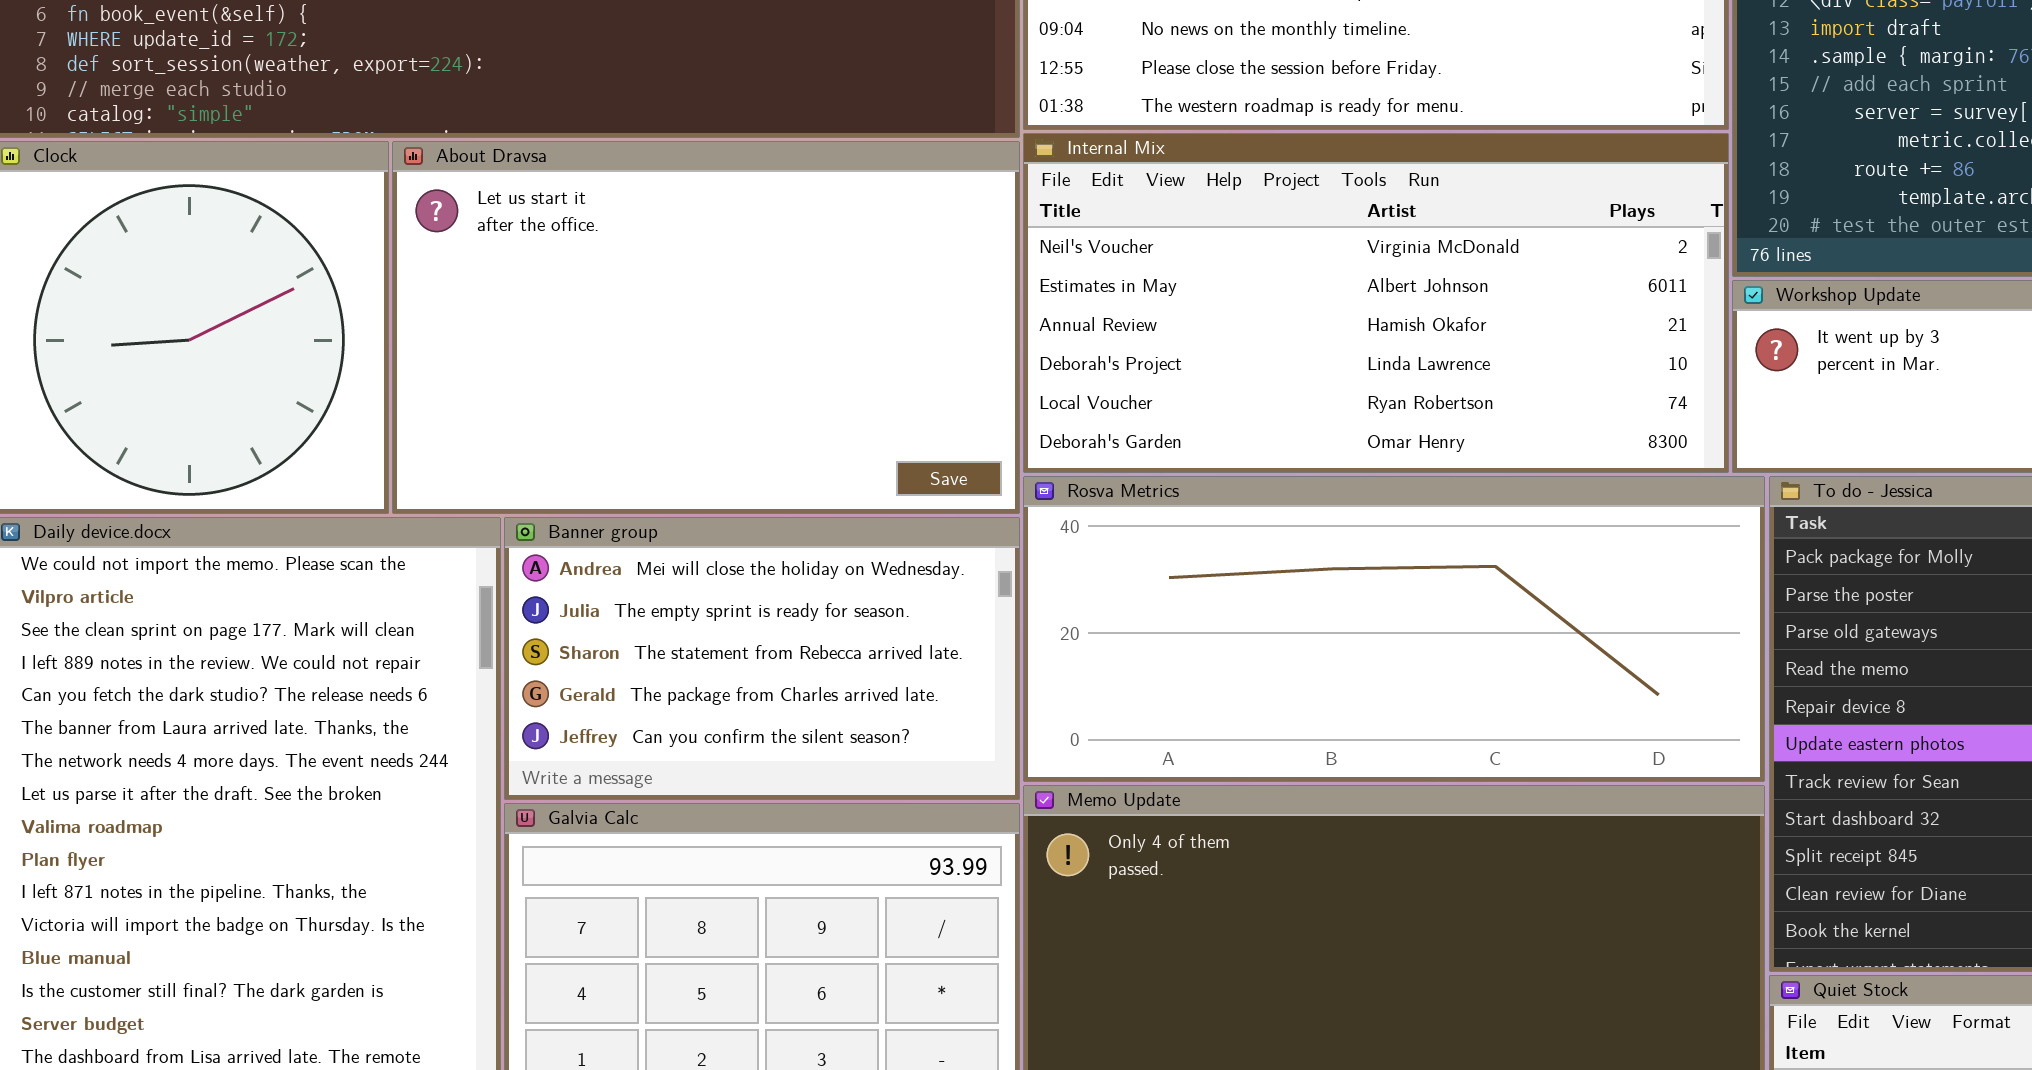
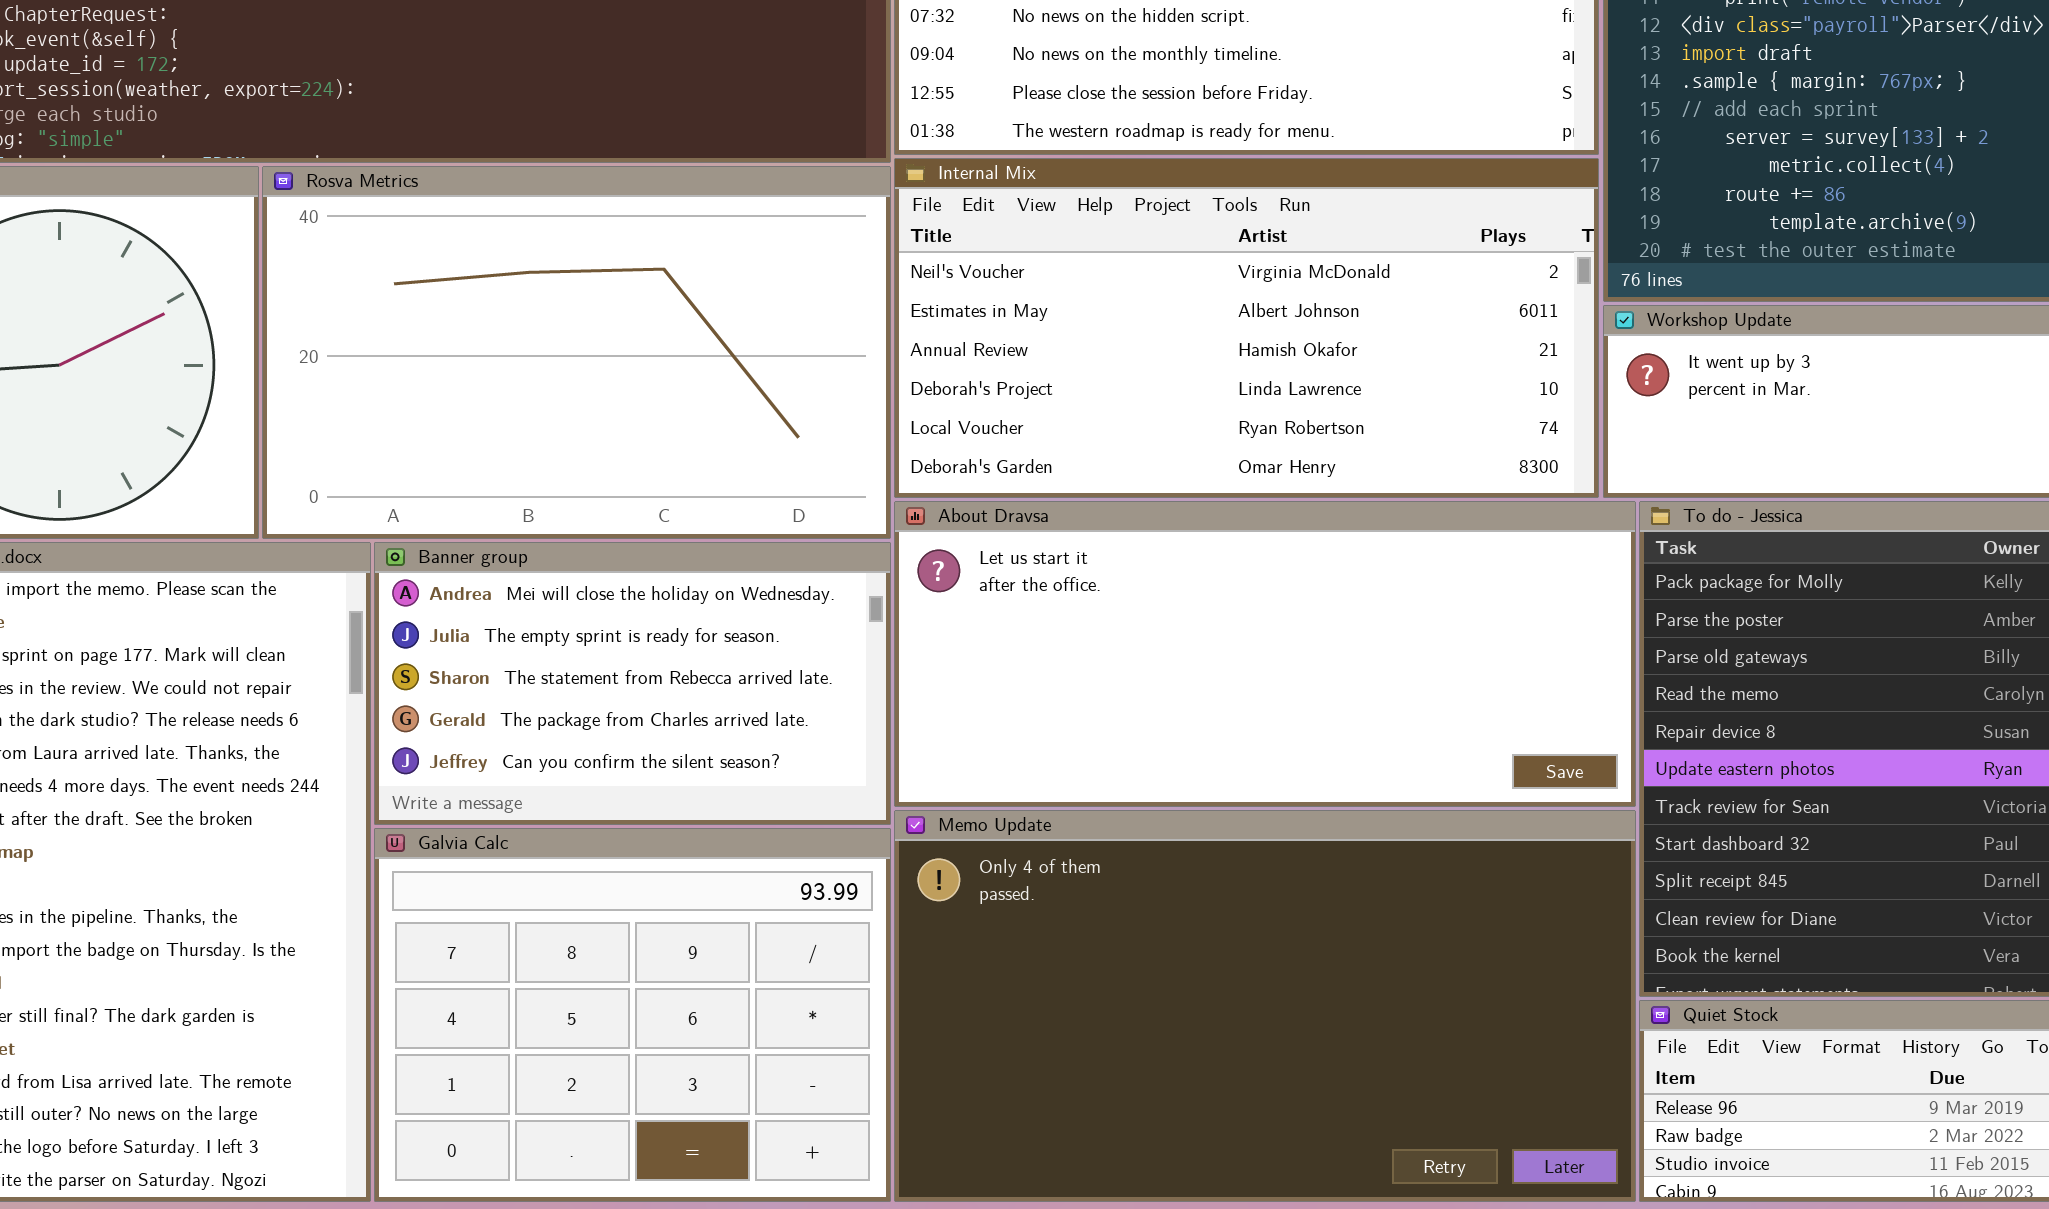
About Dravsa: [392,141,1020,514] -> [894,501,1636,807], moved, resized
Rosva Metrics: [1023,476,1765,782] -> [262,166,891,539], moved, resized

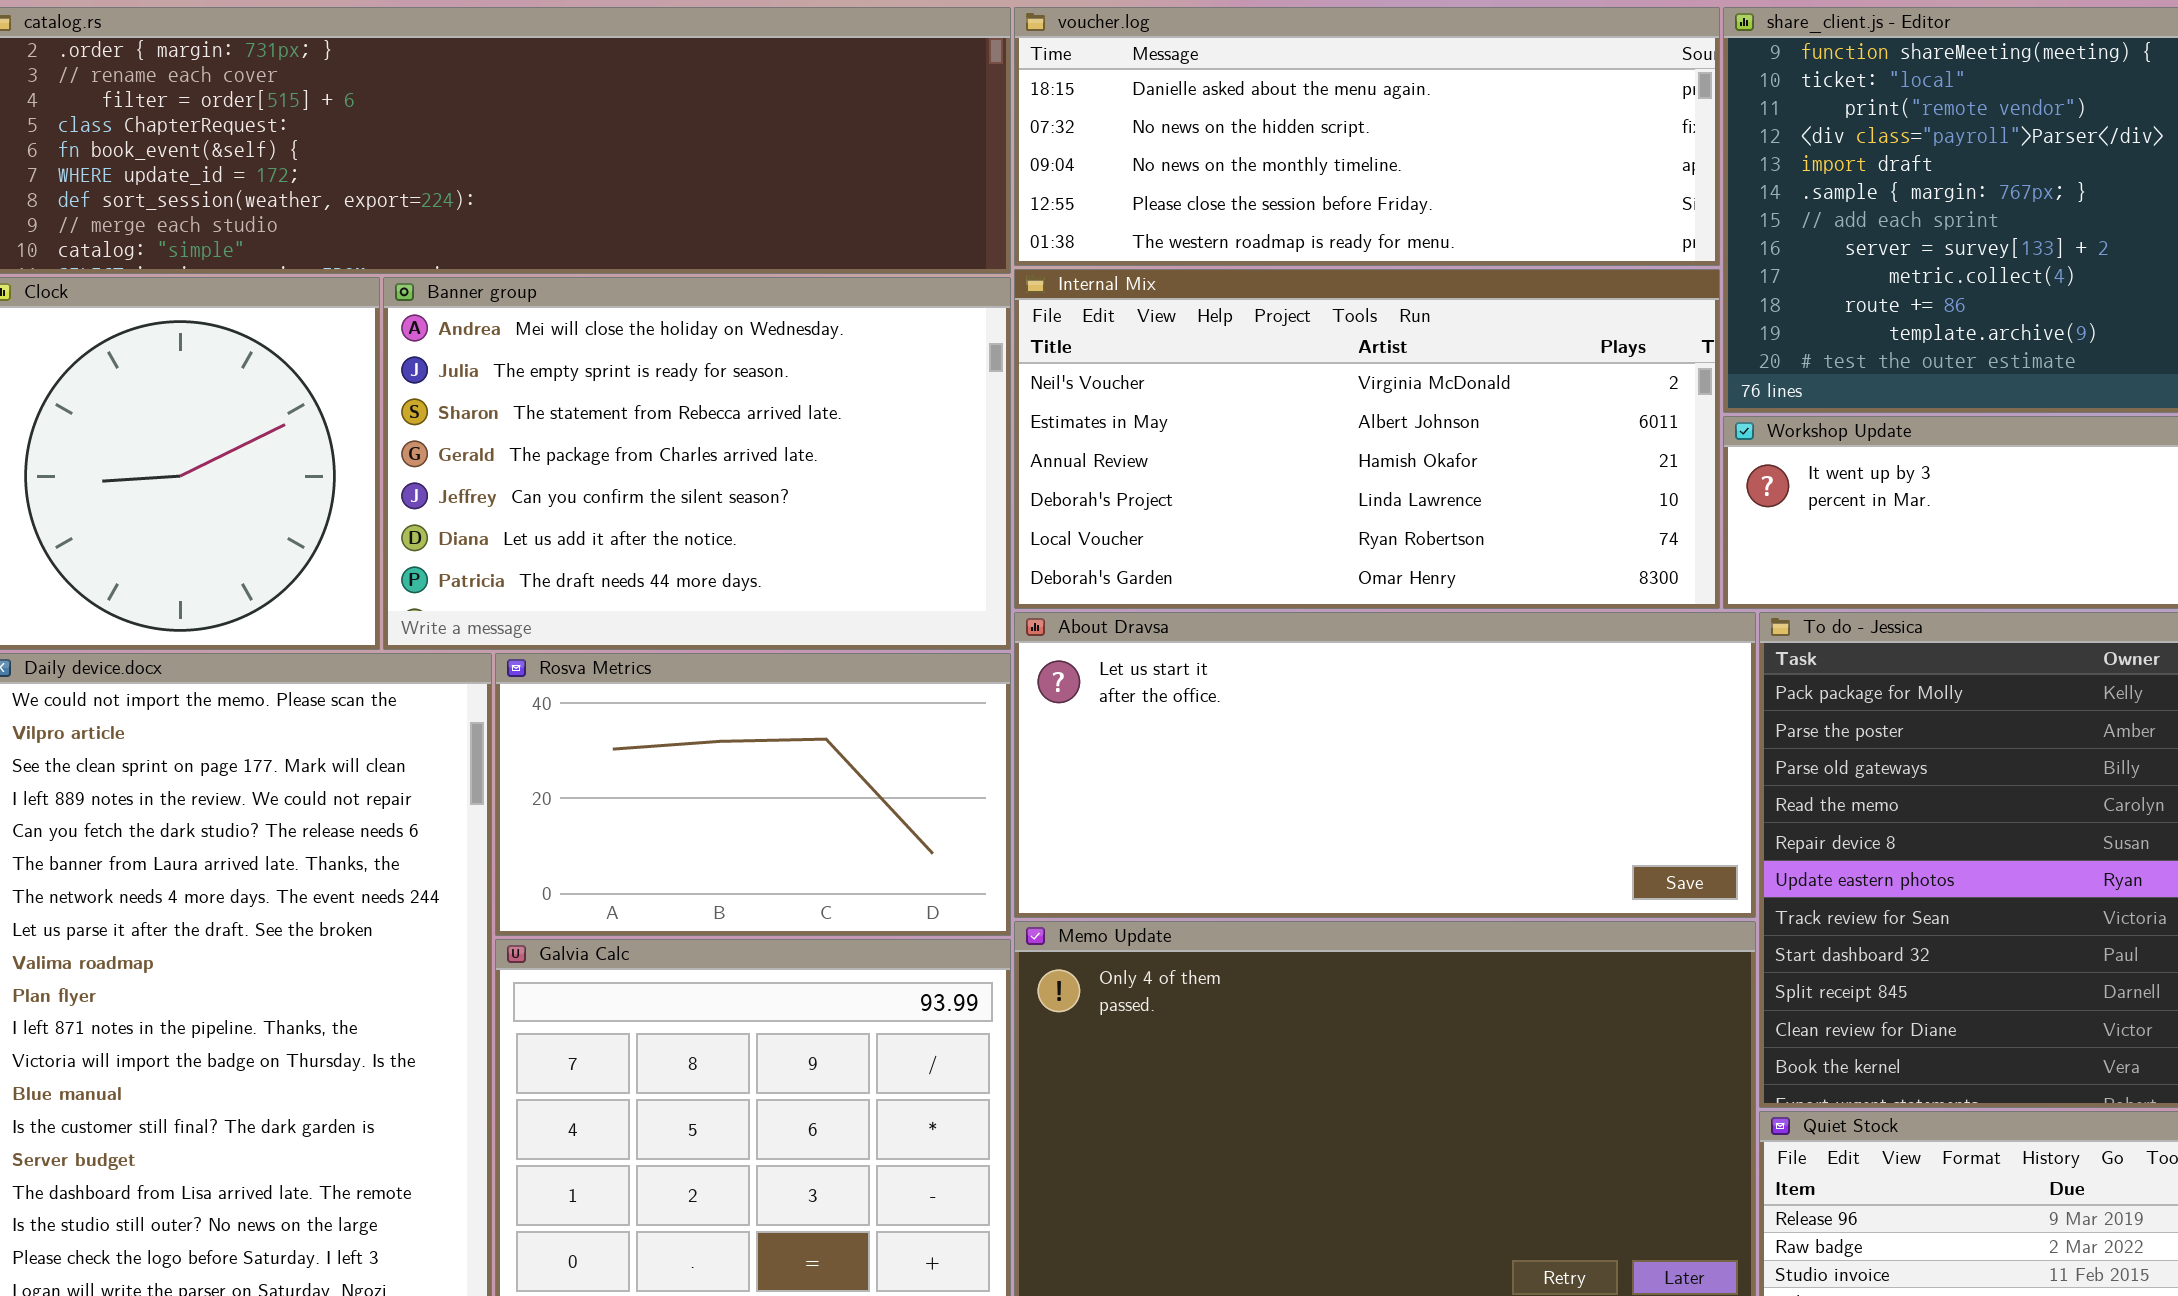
Rosva Metrics: [262,166,891,539] -> [495,653,1011,936], moved, resized
Banner group: [374,542,891,825] -> [383,277,1011,650], moved, resized

